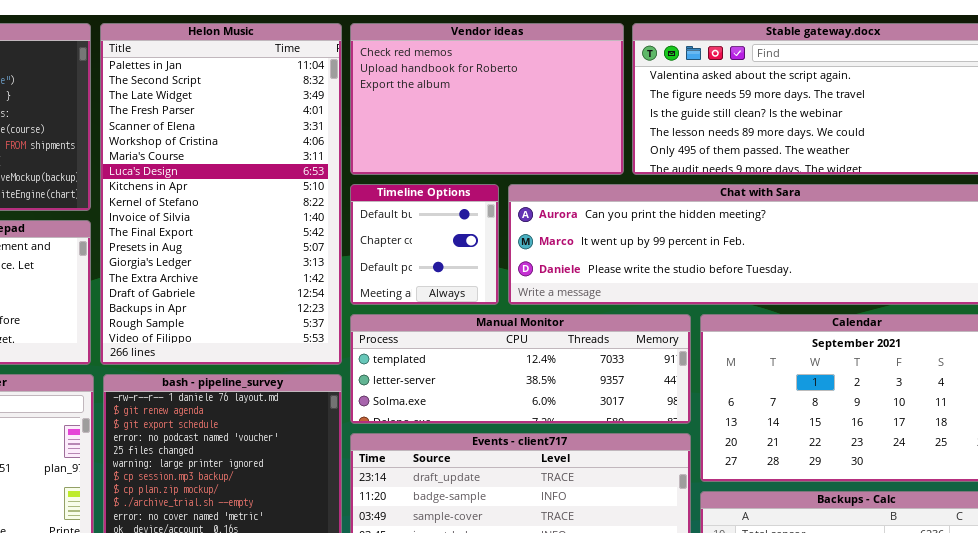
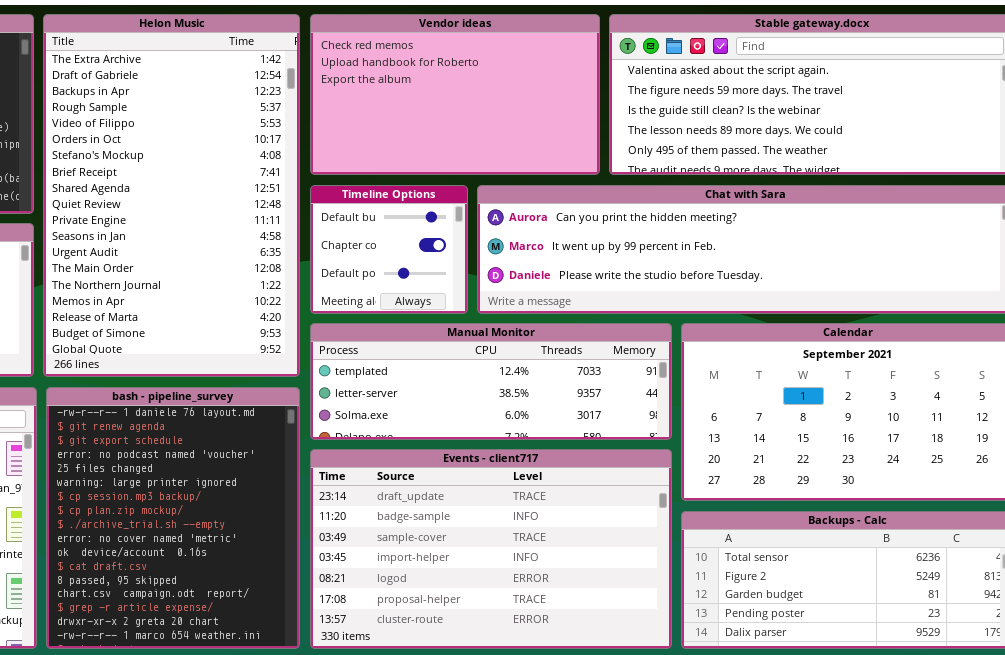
Helon Music: [100,23,342,365] -> [43,14,300,377], scrolled down 14 rows

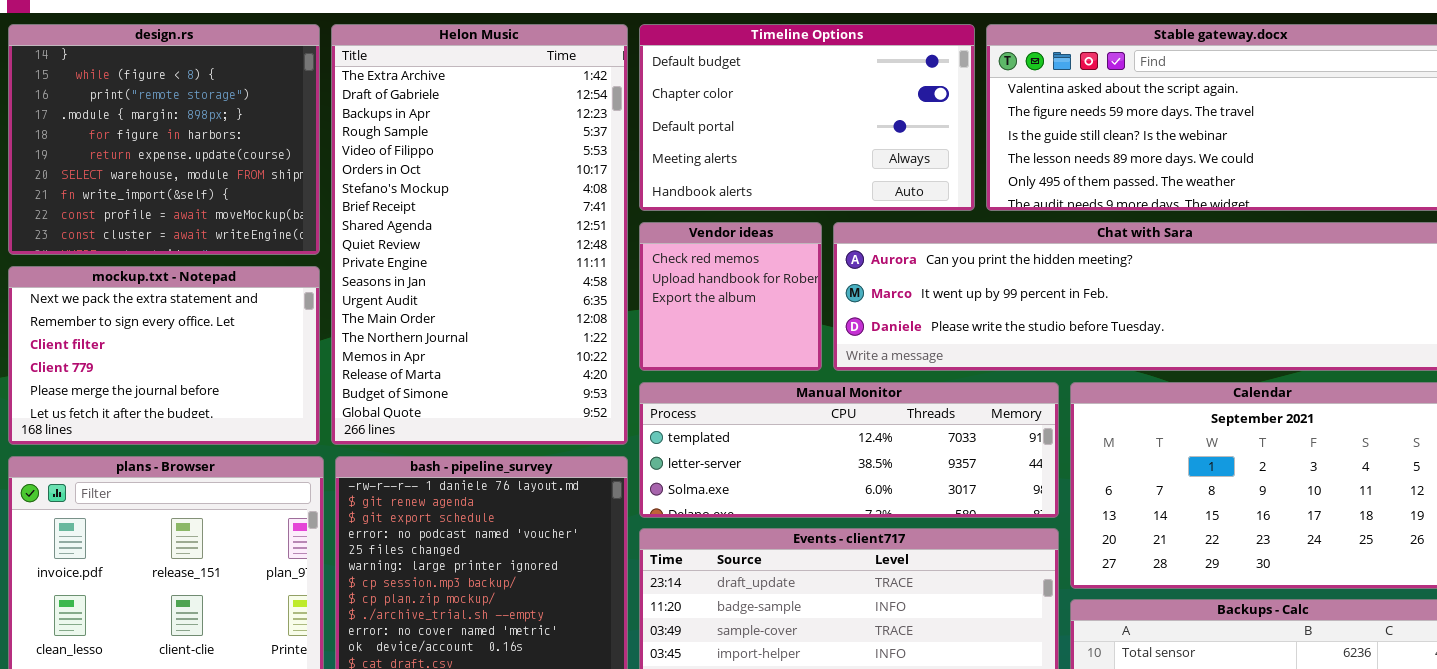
Vendor ideas: [310,14,600,175] -> [639,222,822,371], moved, resized
Timeline Options: [310,185,468,314] -> [639,24,975,211], moved, resized

